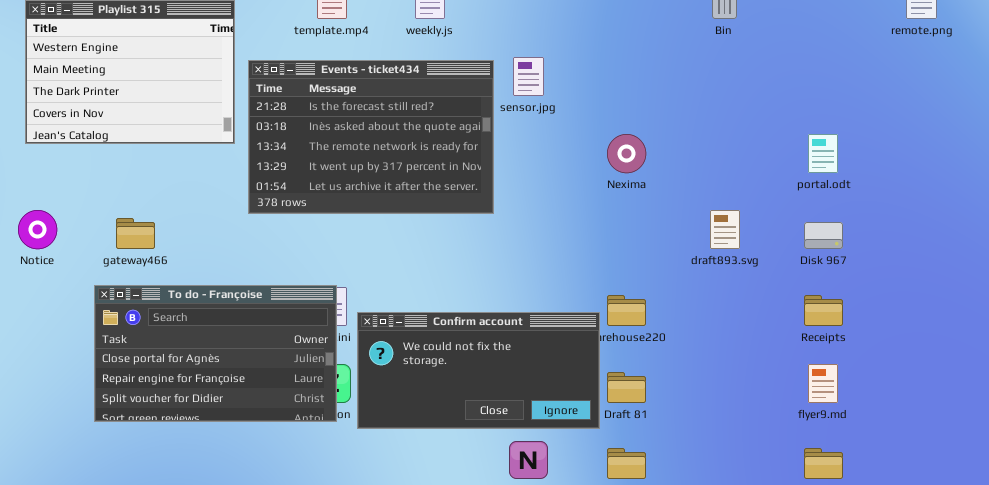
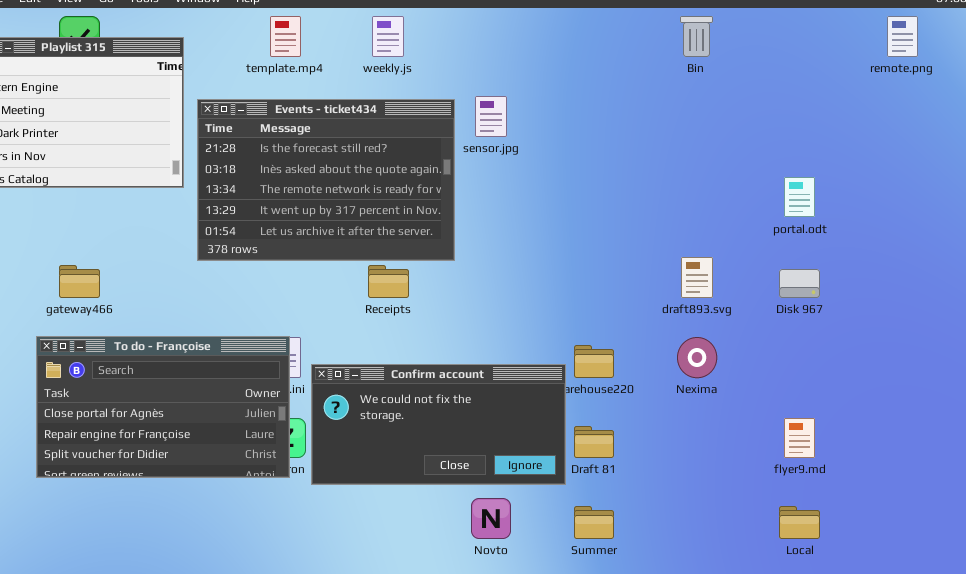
Nexima: [607,134,646,173] -> [677,337,717,378], moved
Receipts: [804,295,843,326] -> [368,265,409,298], moved

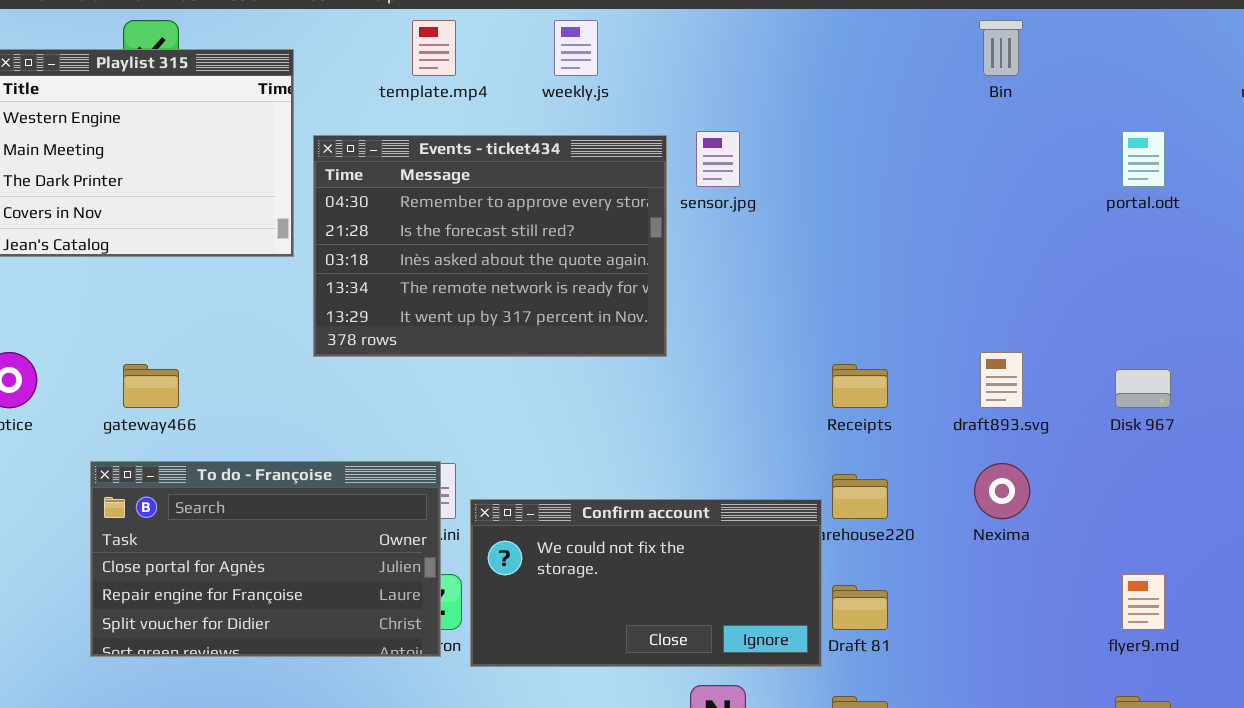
Events - ticket434: [197,99,455,261] -> [313,135,667,357], scrolled up 1 row
portal.odt: [784,177,815,217] -> [1122,131,1165,187], moved
Receipts: [368,265,409,298] -> [832,364,888,408], moved

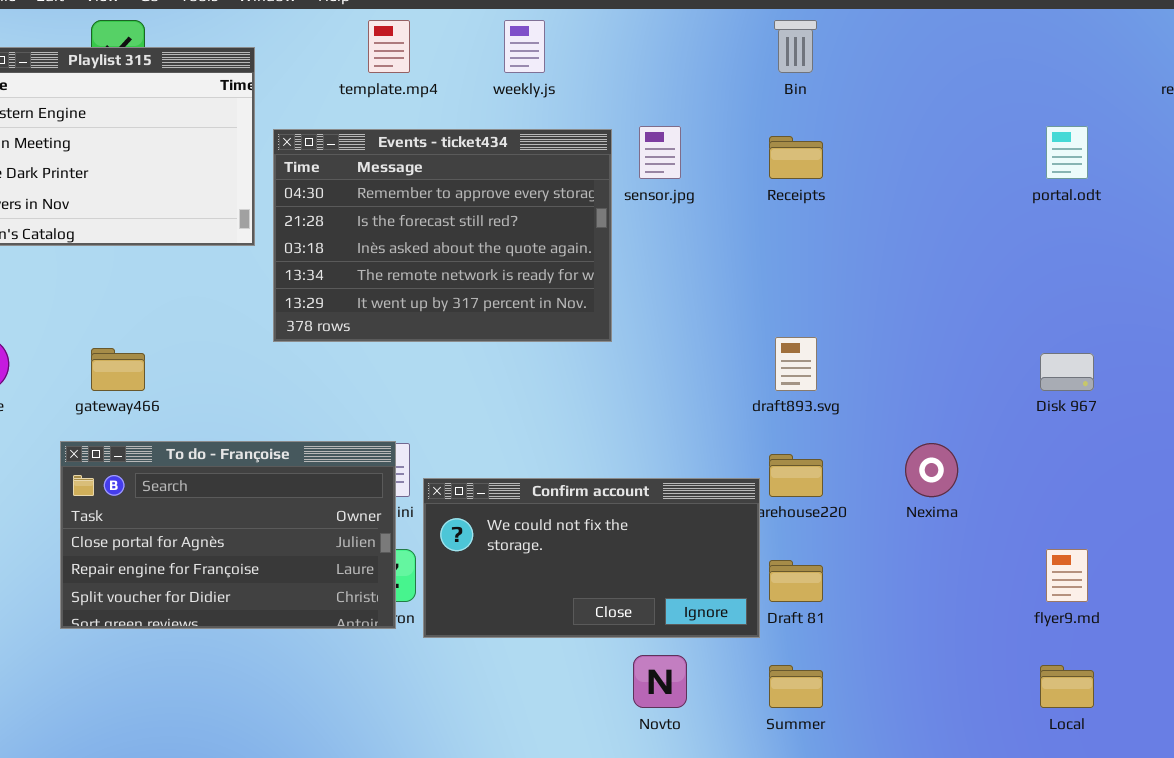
Bin: [979,20,1023,76] -> [774,20,817,73], moved
draft893.svg: [980,352,1023,408] -> [775,337,817,391], moved
Receipts: [832,364,888,408] -> [769,136,823,179], moved

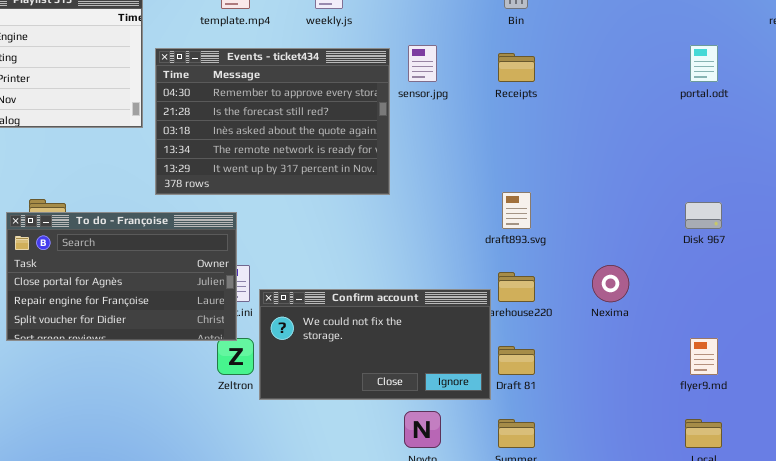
To do - Françoise: [60,441,396,629] -> [6,212,237,341], moved

